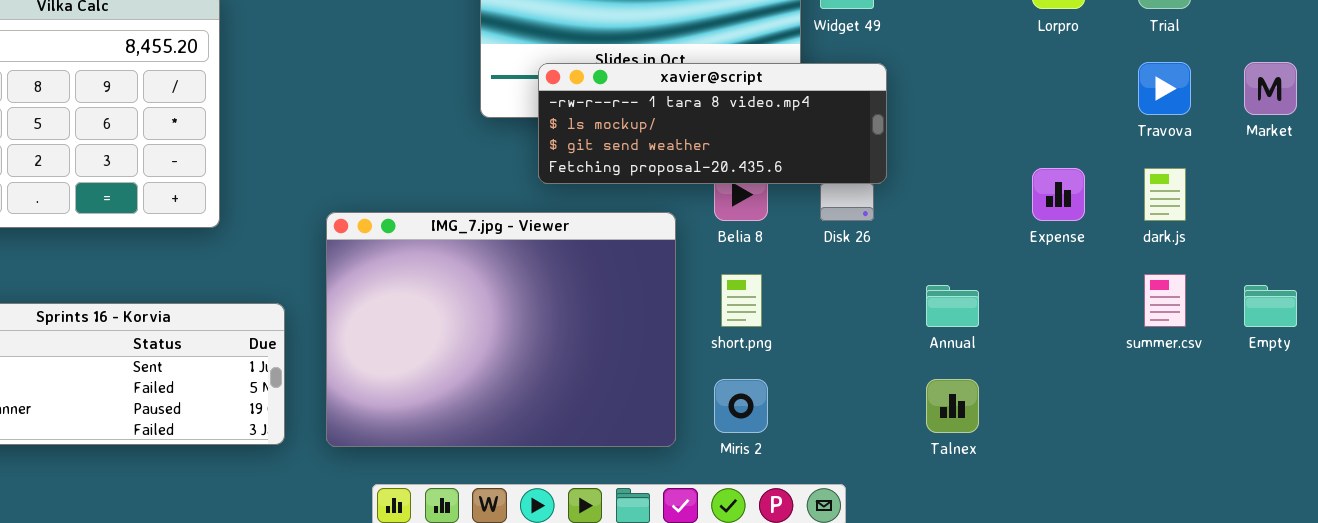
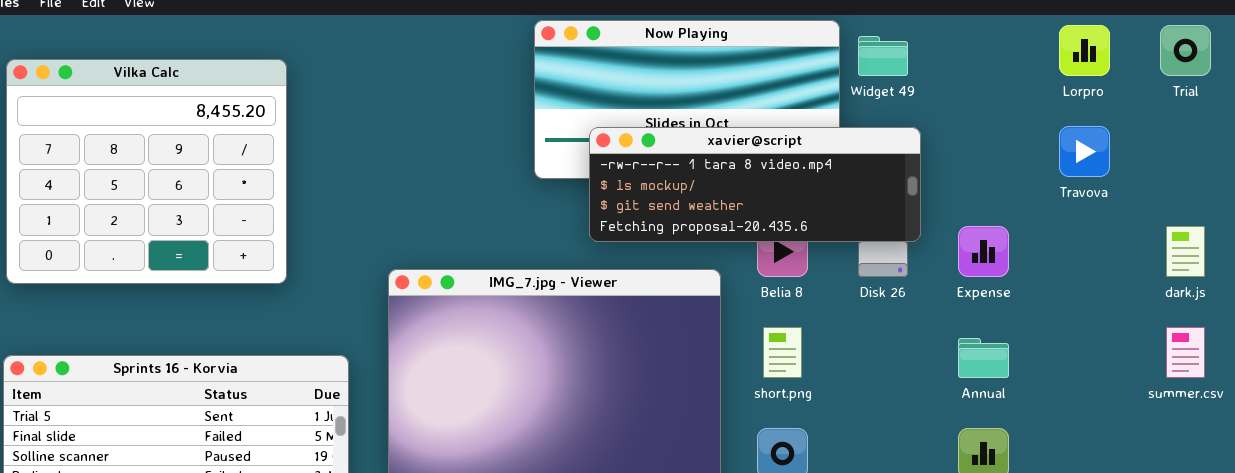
Travova: [1138,62,1191,115] -> [1059,126,1110,177], moved
Expense: [1032,168,1085,221] -> [958,226,1009,277], moved

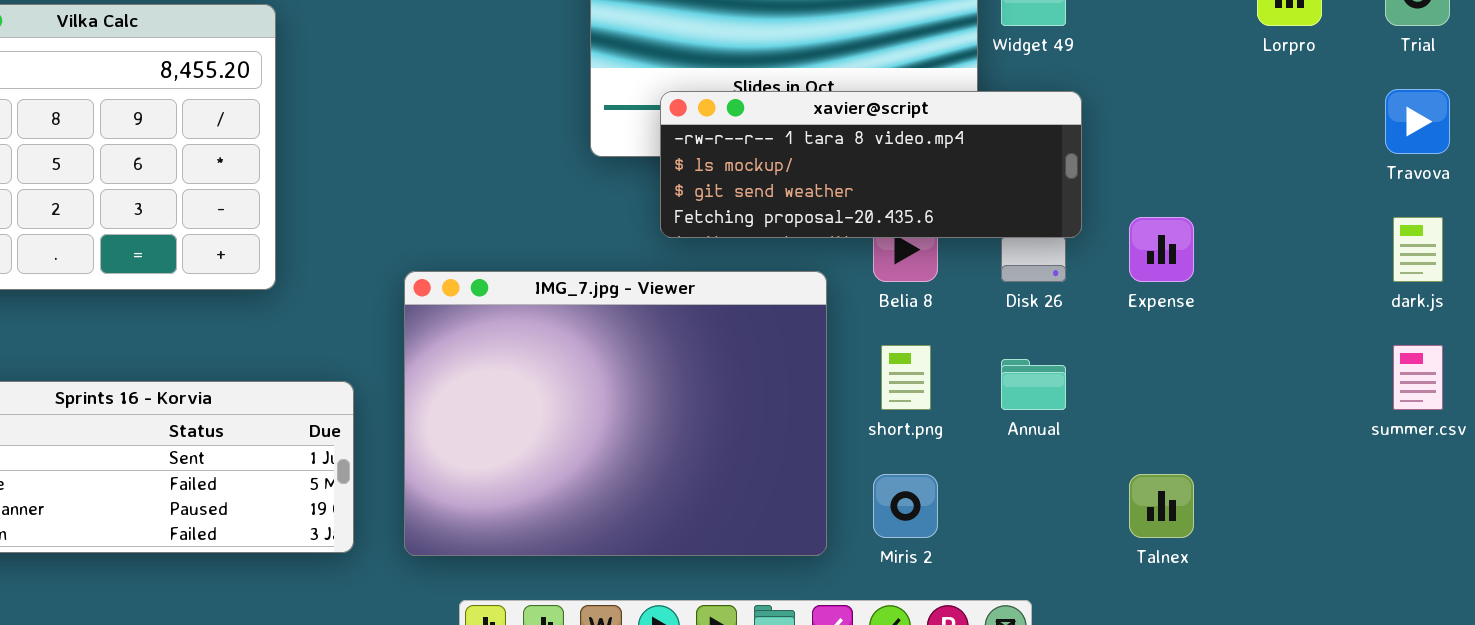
Travova: [1059,126,1110,177] -> [1385,89,1450,154], moved
Annual: [958,338,1009,378] -> [1001,359,1066,410], moved

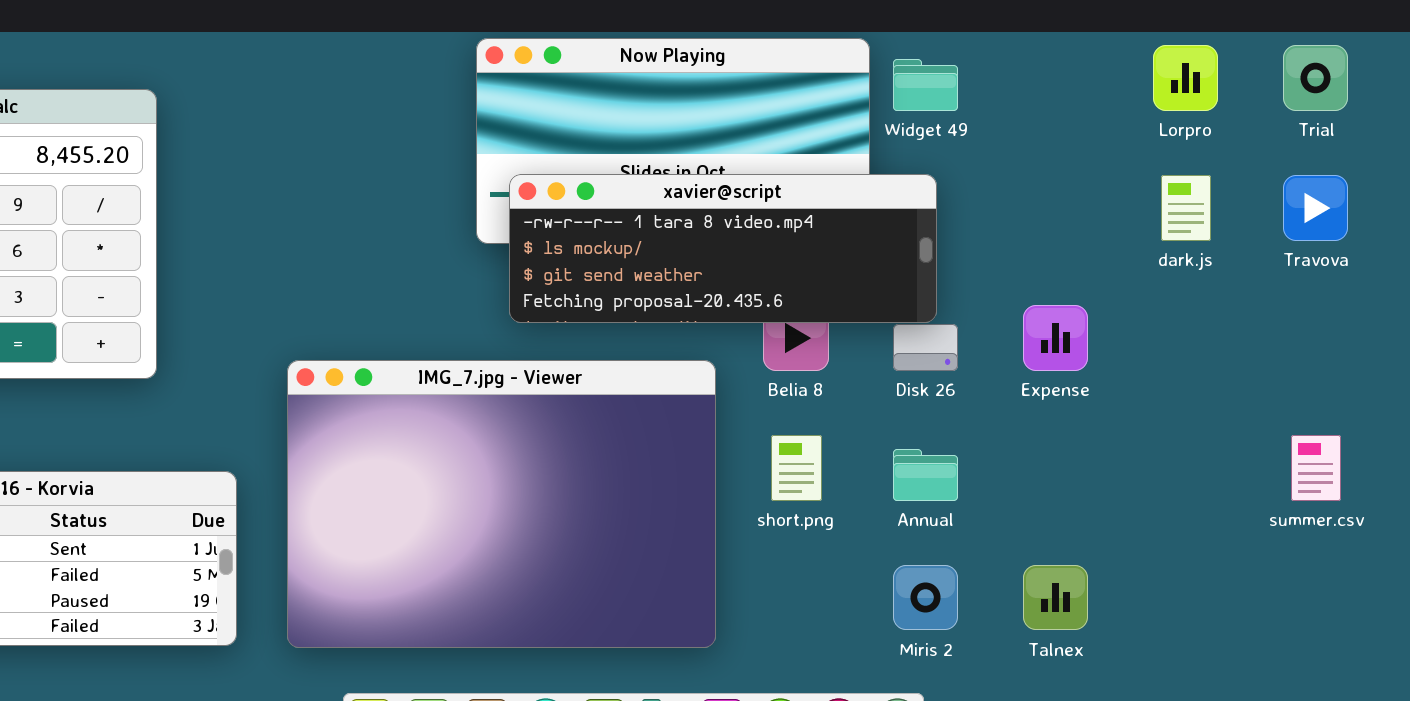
xavier@script: [660,91,1082,238] -> [509,174,937,323], moved
dark.js: [1393,217,1443,282] -> [1161,175,1211,241], moved
Miris 2: [873,474,938,538] -> [893,565,958,630], moved

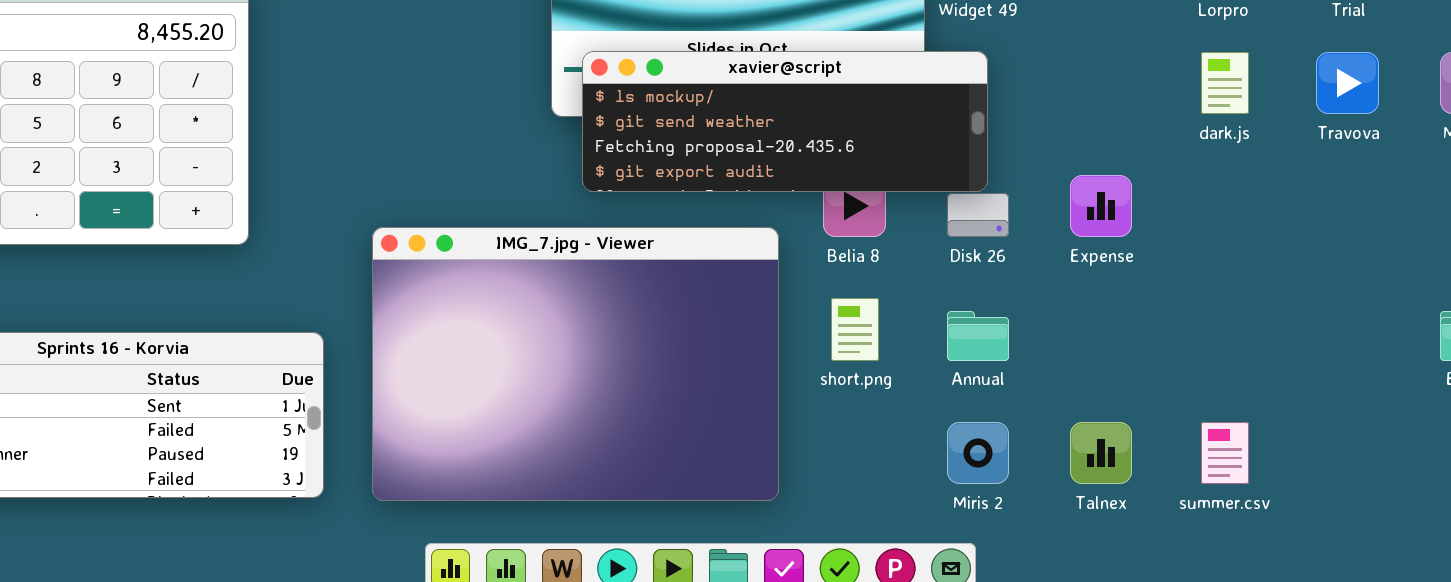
xavier@script: [509,174,937,323] -> [582,51,988,192], scrolled down 1 row
summer.csv: [1291,435,1341,501] -> [1201,422,1249,484], moved

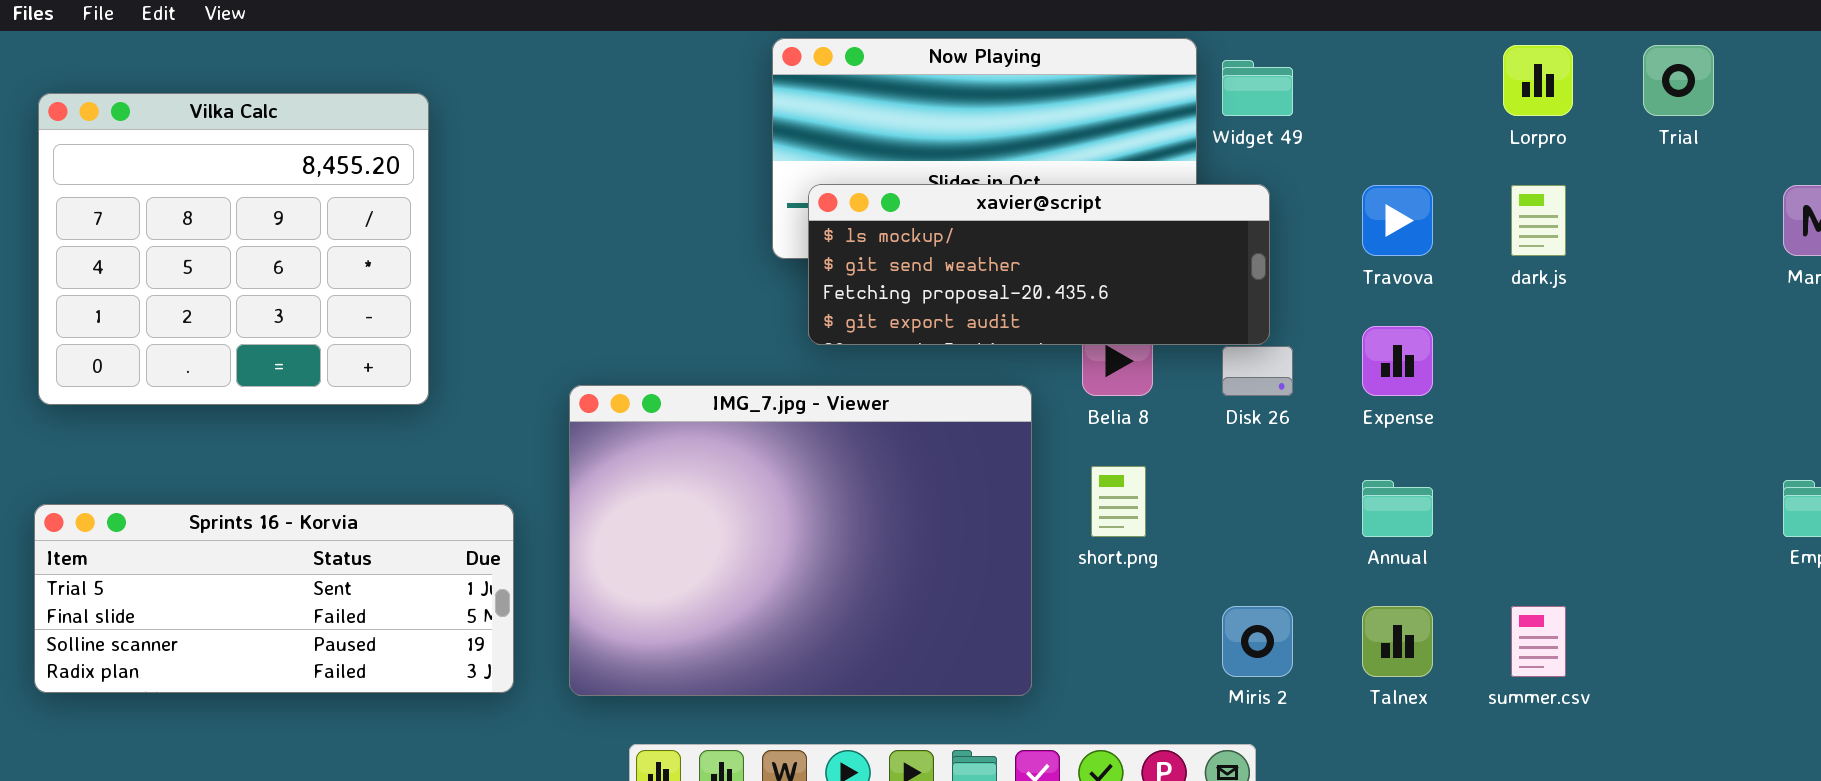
Travova: [1316,52,1379,114] -> [1362,185,1433,256], moved
Annual: [947,311,1009,361] -> [1362,480,1433,537], moved

